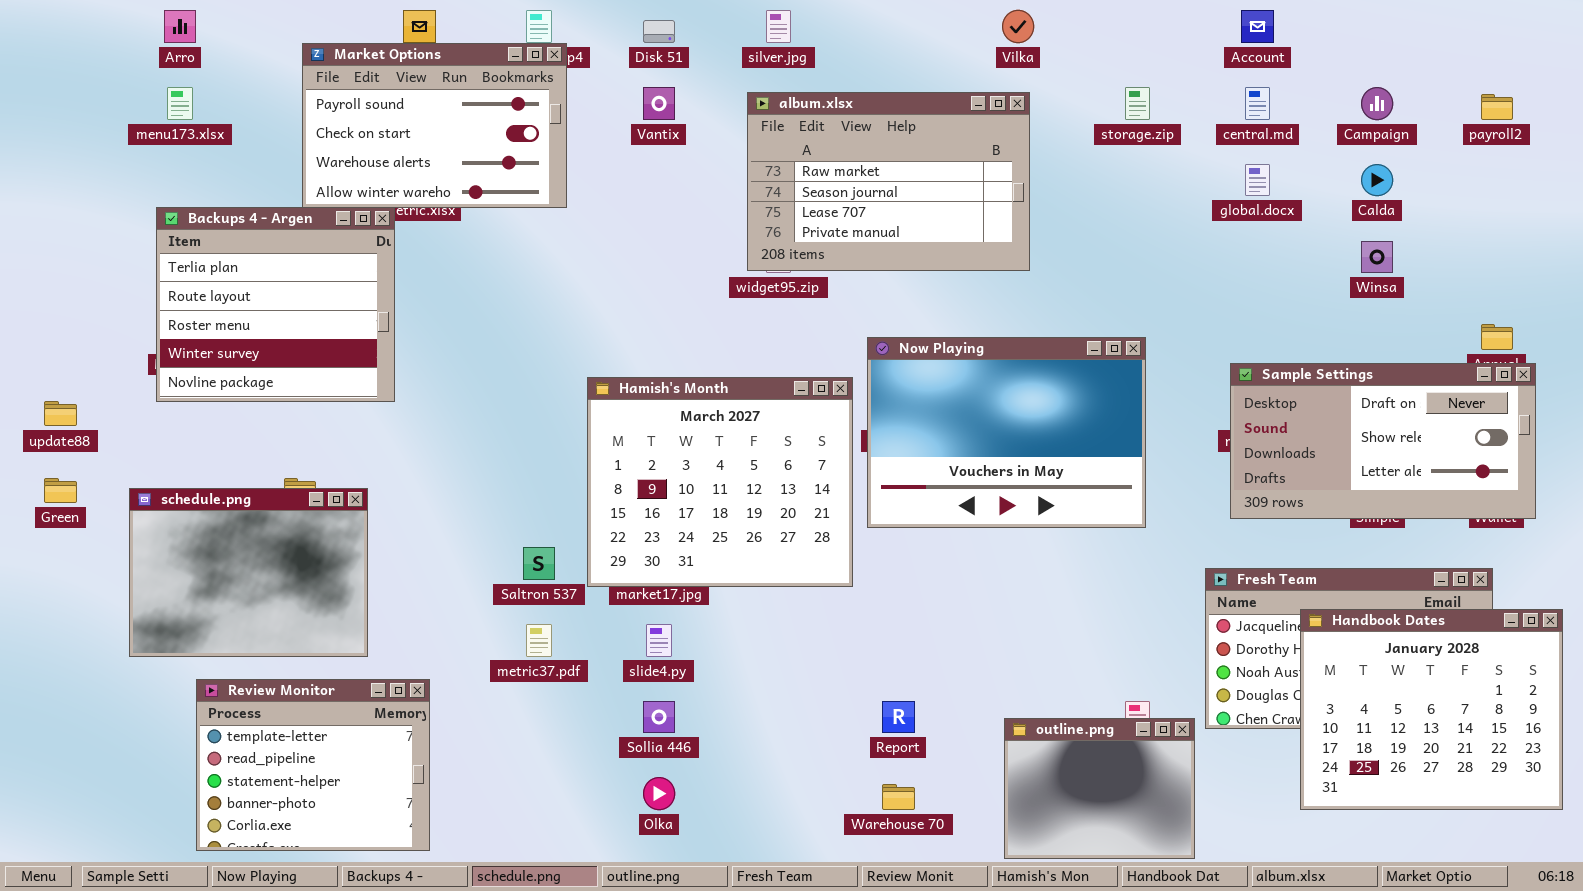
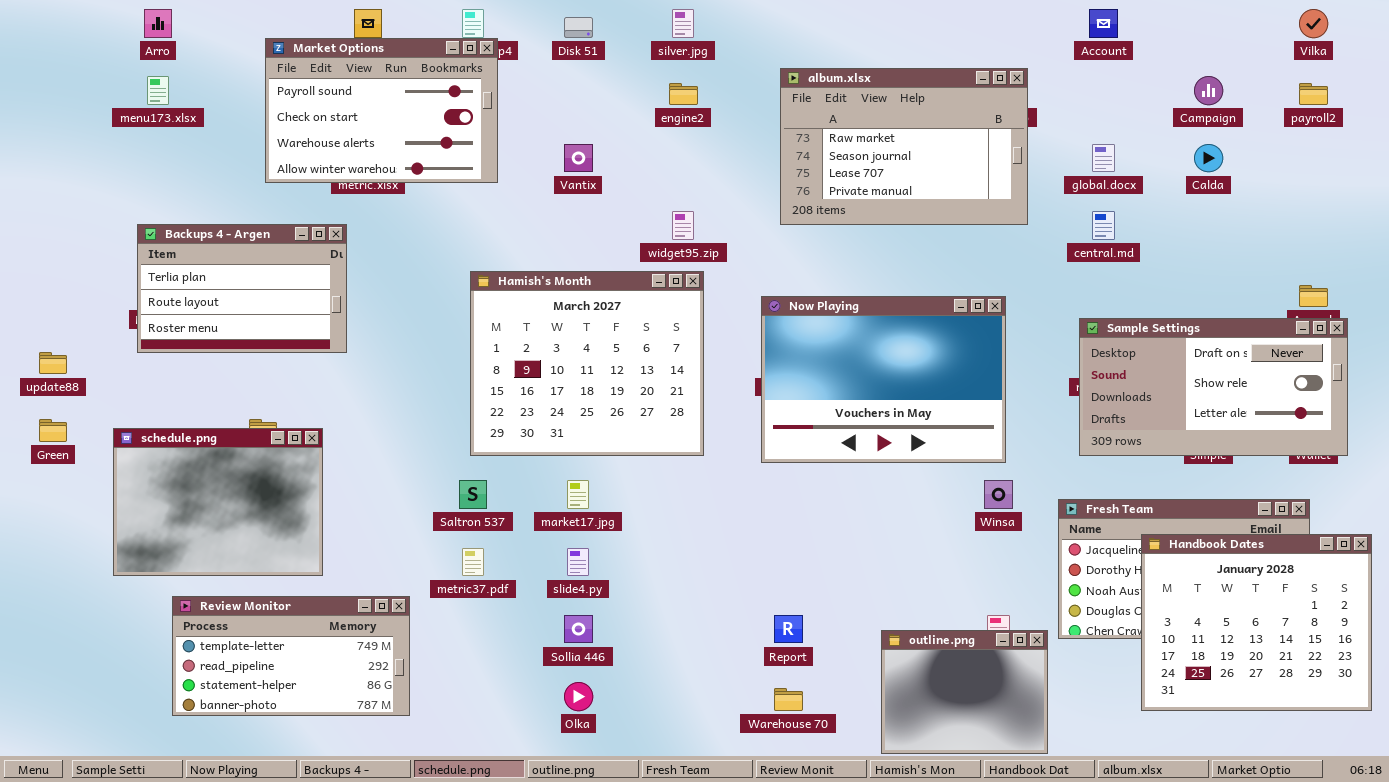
Vilka: [1002,10,1034,43] -> [1299,9,1328,38], moved
Vantix: [643,87,675,120] -> [564,144,593,172], moved
central.md: [1245,87,1270,120] -> [1092,211,1115,240], moved
album.xlsx: [747,92,1030,271] -> [780,68,1028,225], moved
Backups 4 - Argen: [156,207,395,402] -> [137,224,347,353], resized
Winsa: [1361,241,1393,273] -> [984,480,1013,509], moved
Hamish's Month: [587,377,853,587] -> [470,271,704,456], moved
Review Monitor: [196,679,430,851] -> [172,596,410,716], resized

